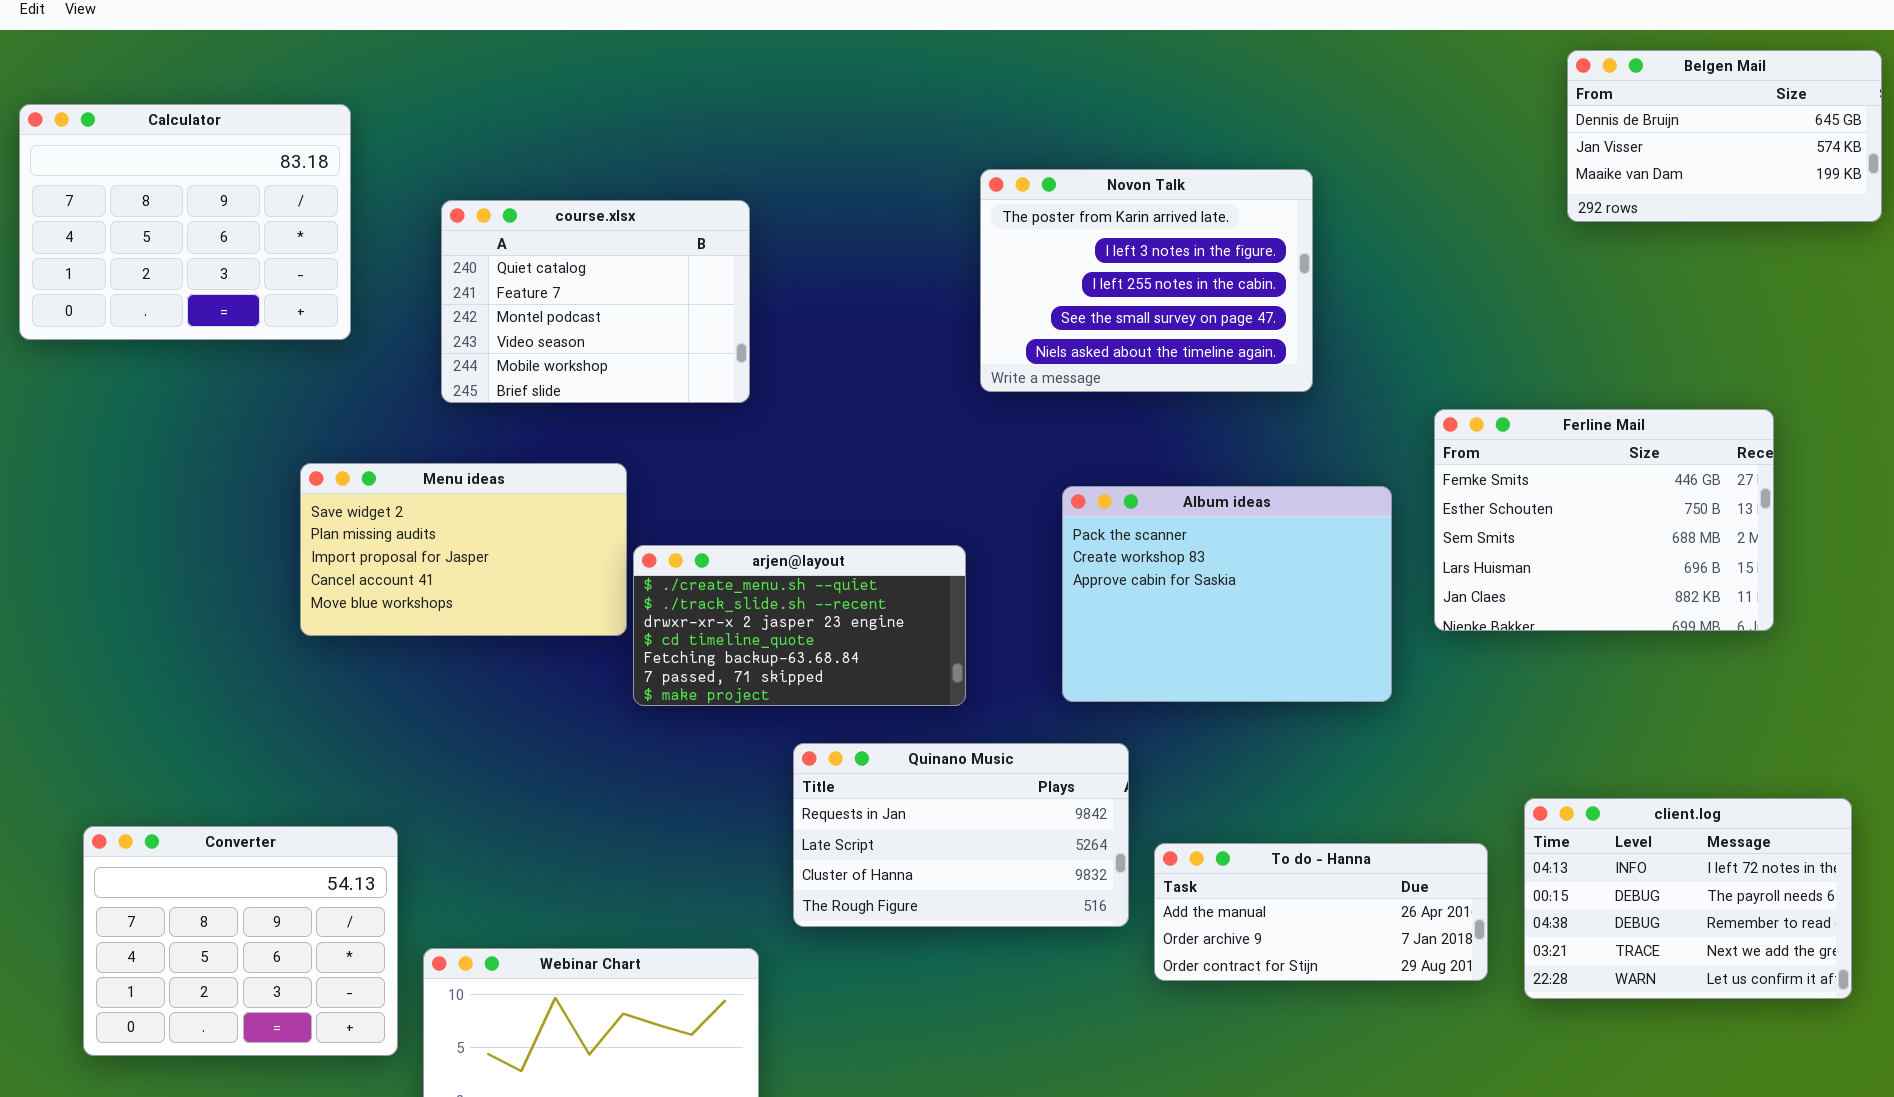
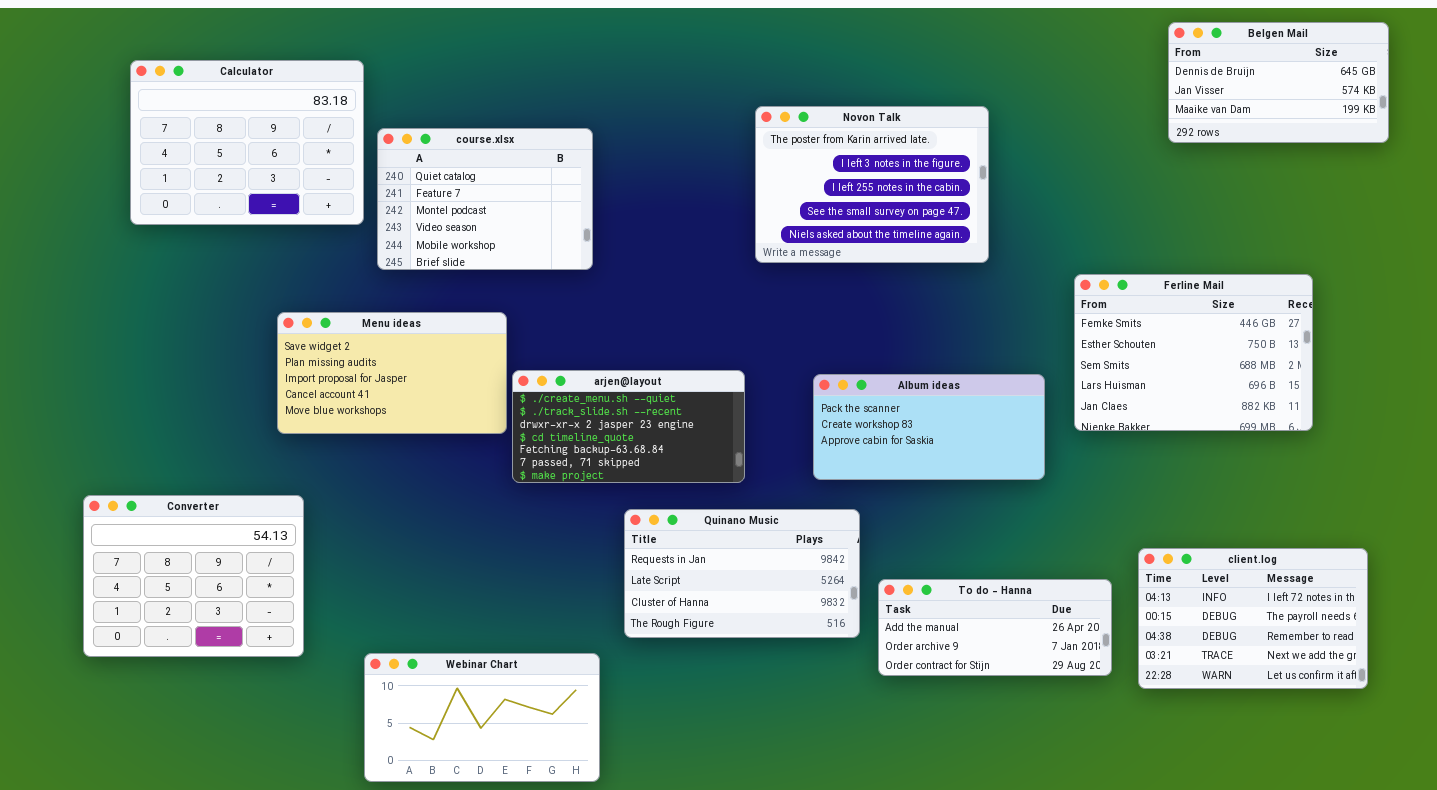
Calculator: [19,104,351,340] -> [130,60,364,225], moved
Album ideas: [1062,486,1392,702] -> [813,374,1045,480], resized
Converter: [83,826,398,1056] -> [83,495,304,657], moved

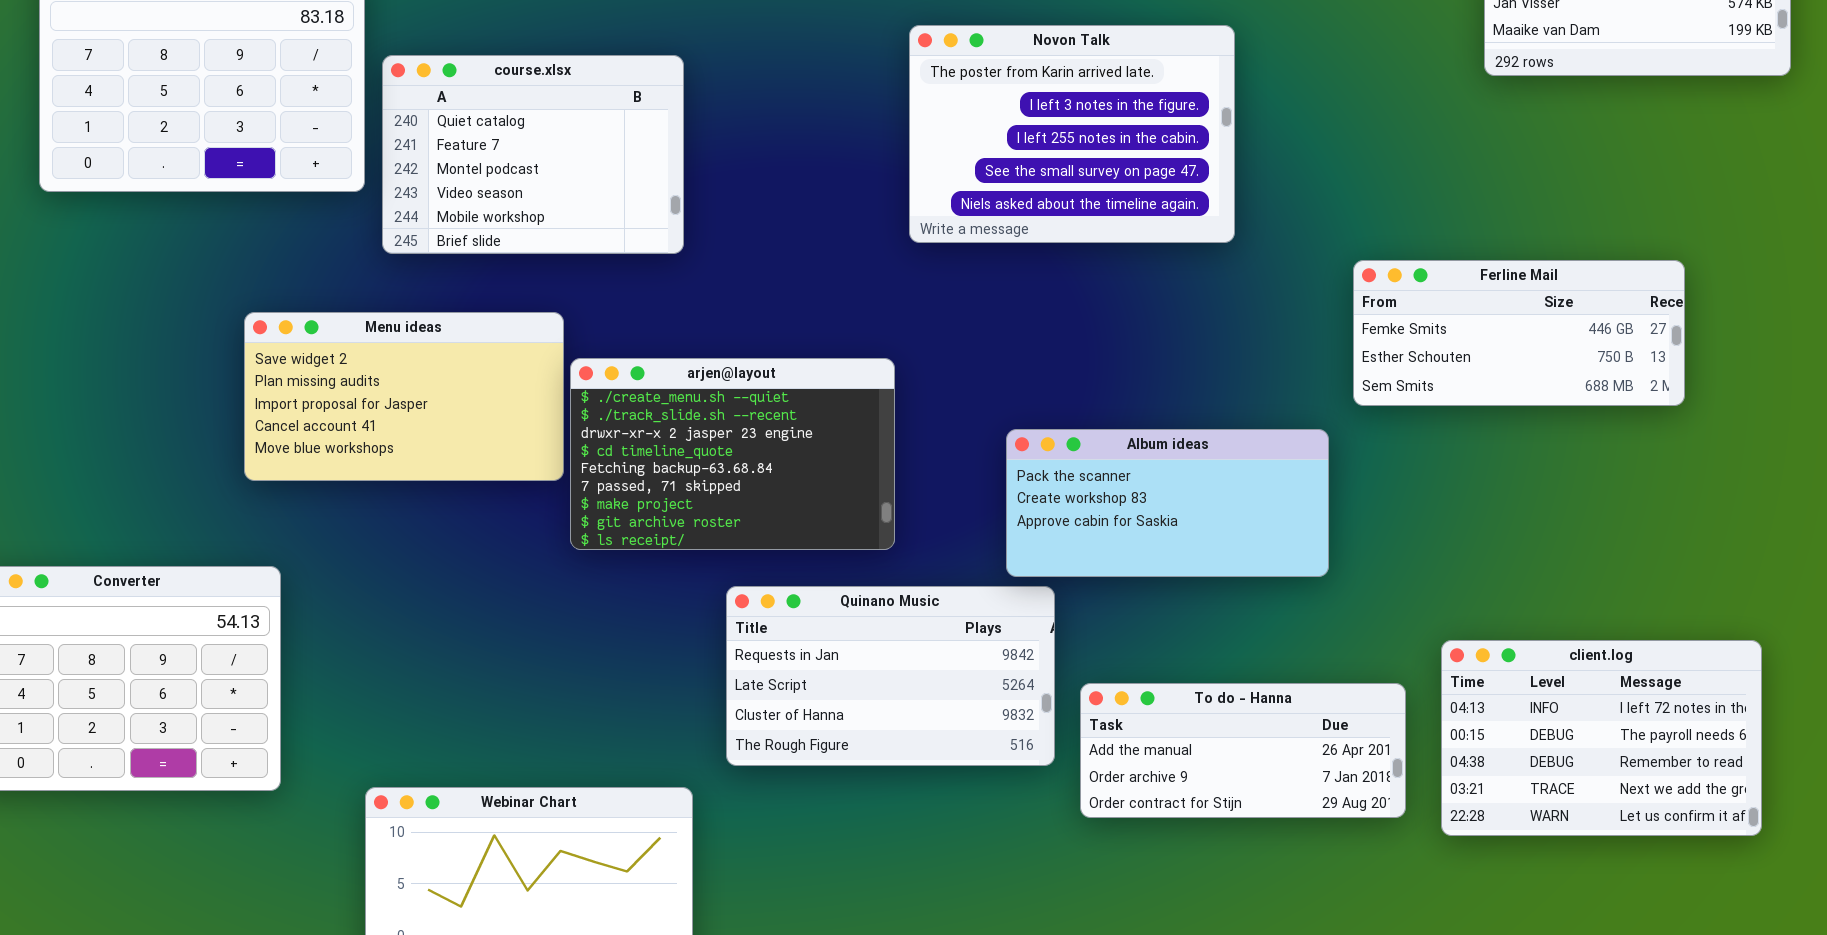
Ferline Mail: [1074,274,1313,431] -> [1353,260,1685,406], resized
arjen@layout: [512,370,745,483] -> [570,358,895,550], resized
Album ideas: [813,374,1045,480] -> [1006,429,1329,577], moved

